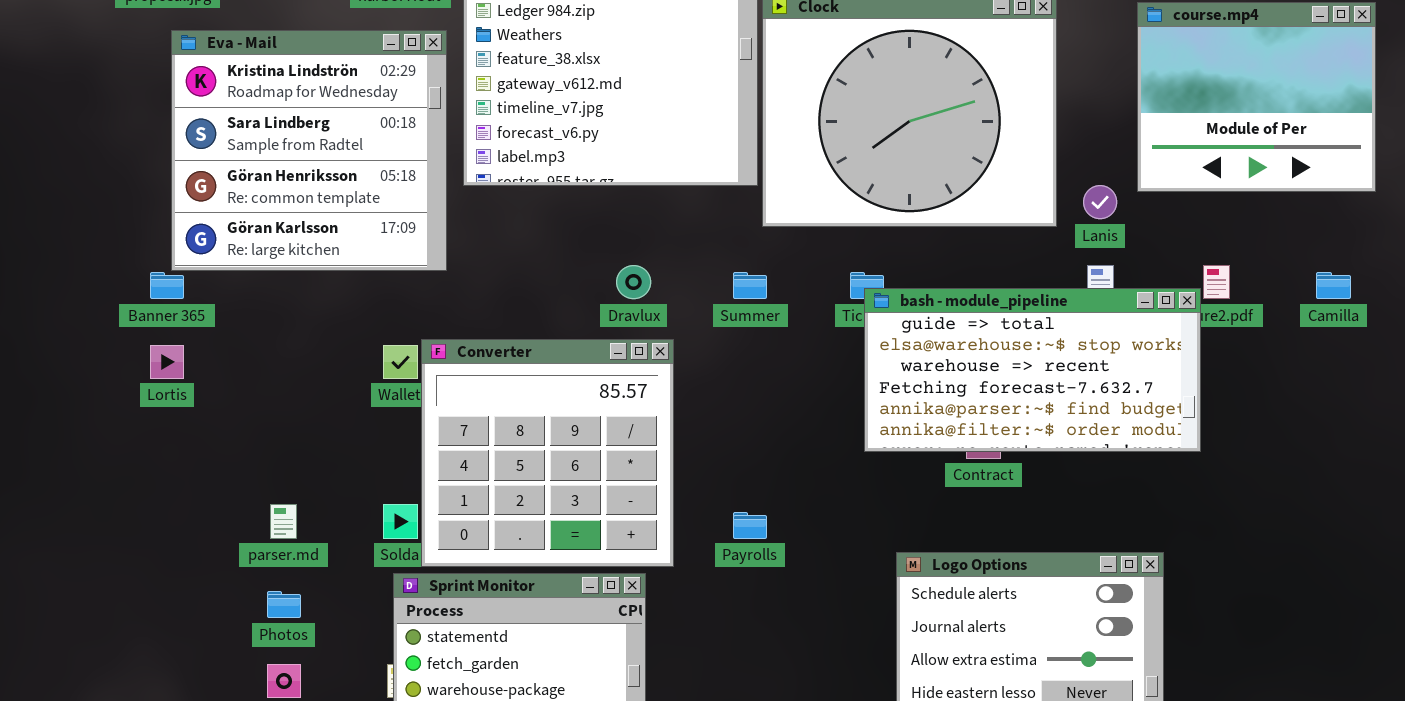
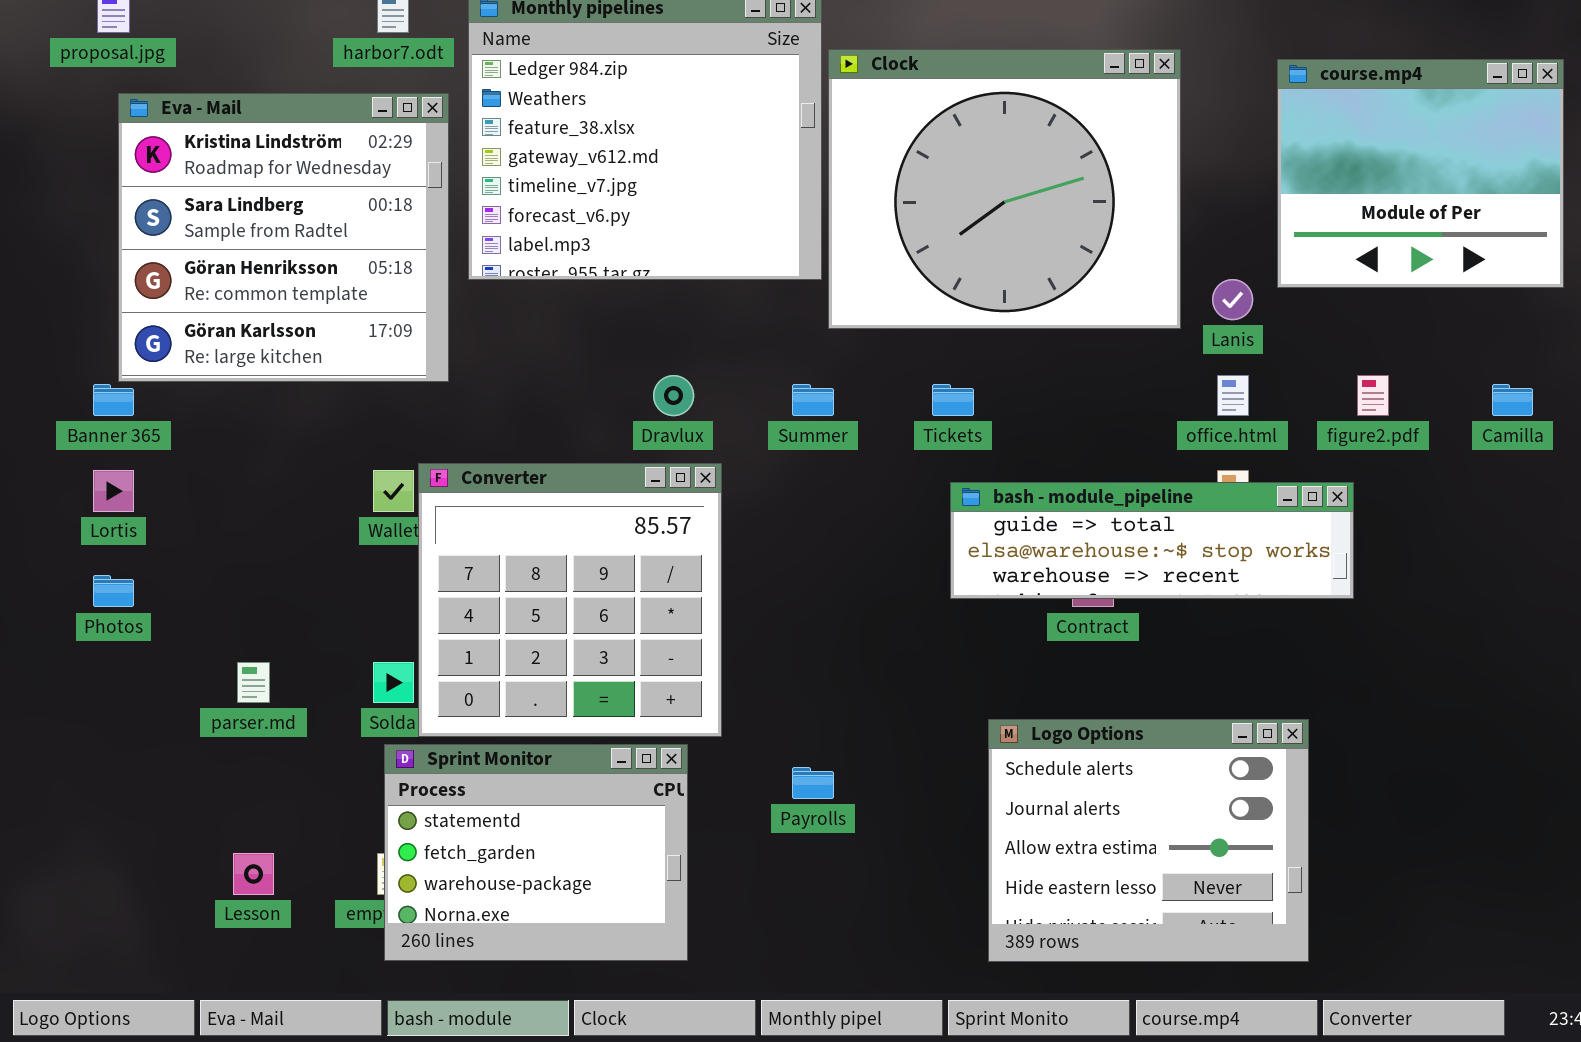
bash - module_pipeline: [864,288,1201,452] -> [950,482,1354,599], resized
Payrolls: [733,512,767,539] -> [792,767,834,799], moved
Photos: [267,591,301,618] -> [93,575,134,607], moved

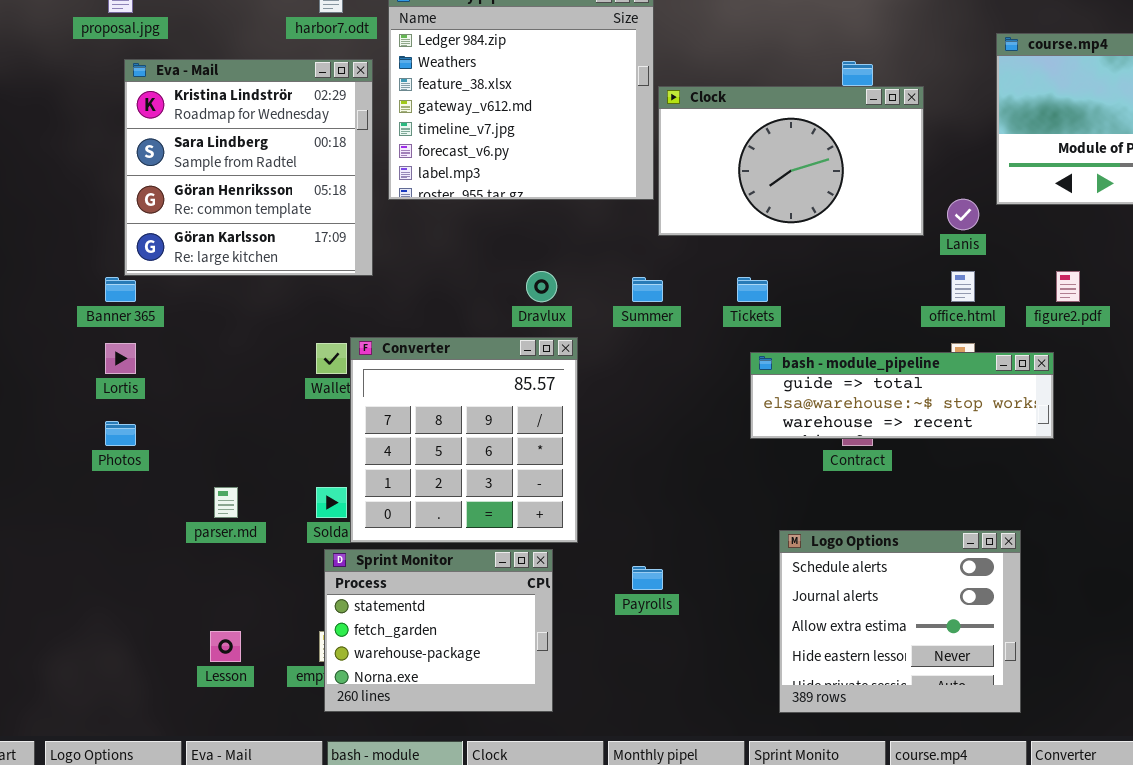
Clock: [828,49,1181,329] -> [658,86,924,236], resized

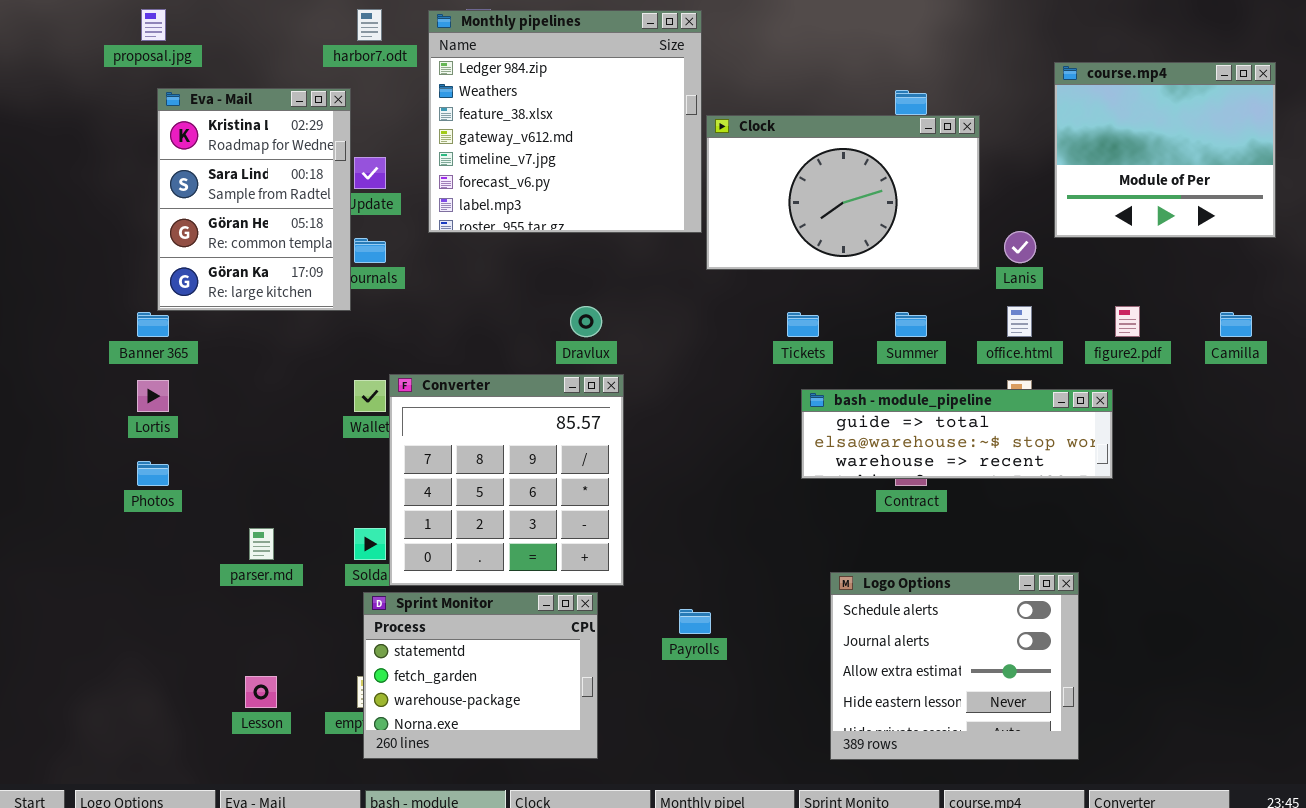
Eva - Mail: [124,59,373,276] -> [157,88,351,311], resized
Summer: [632,277,663,302] -> [895,312,927,337], moved

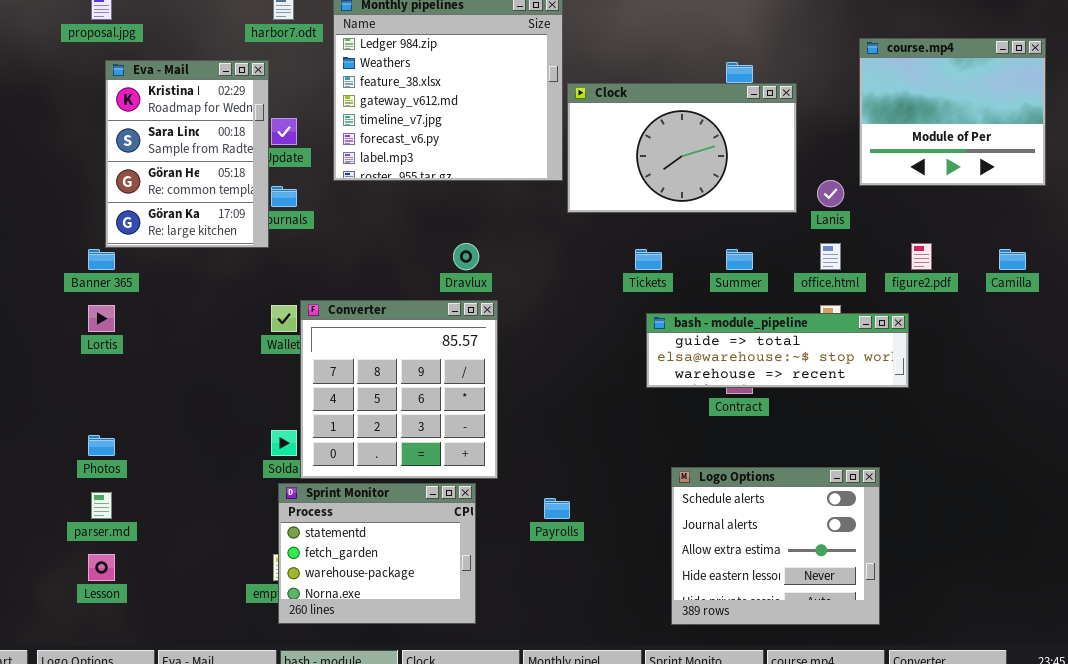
Photos: [137,461,169,486] -> [88,435,115,456], moved
parser.md: [249,528,274,560] -> [91,492,112,519], moved
Lesson: [245,676,277,708] -> [88,554,115,581], moved

